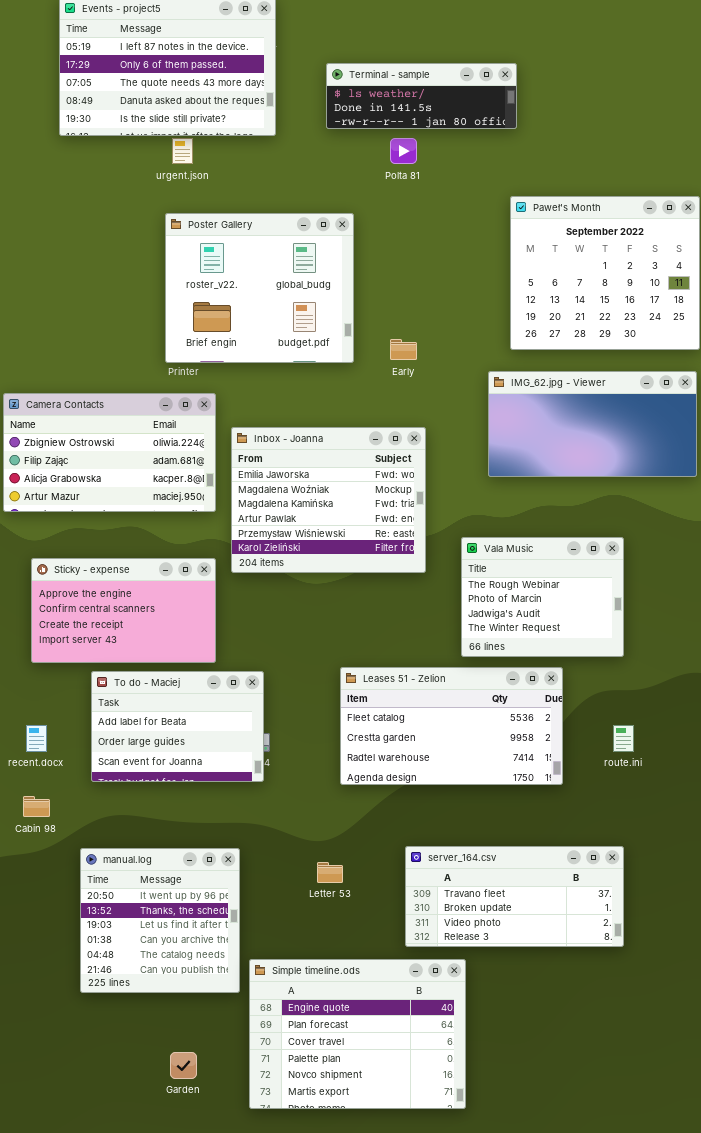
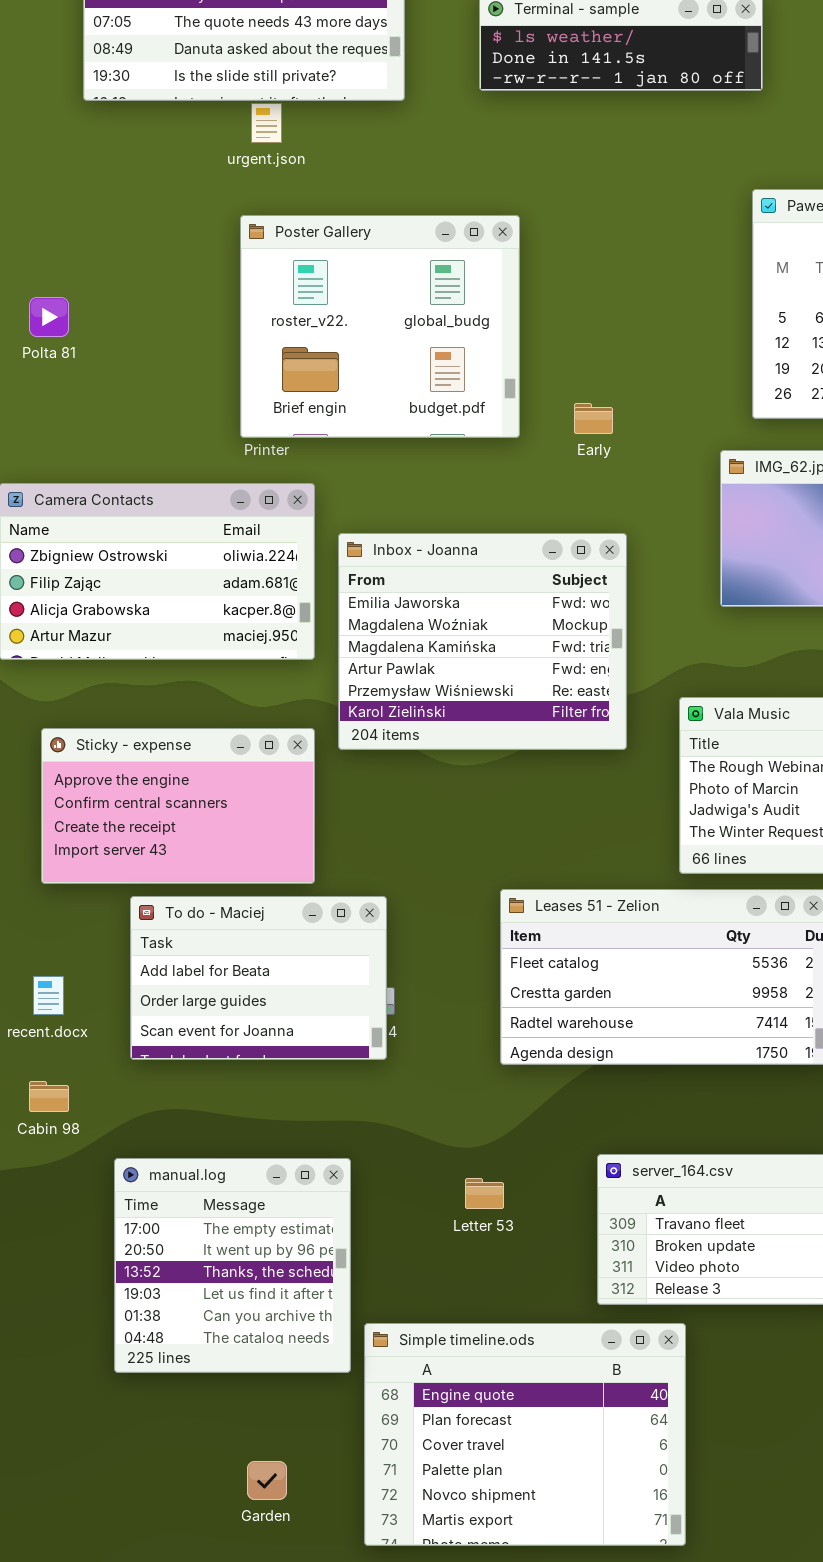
Polta 81: [390,138,417,164] -> [29,297,69,337], moved
manual.log: [80,848,240,993] -> [114,1158,351,1373], scrolled up 1 row

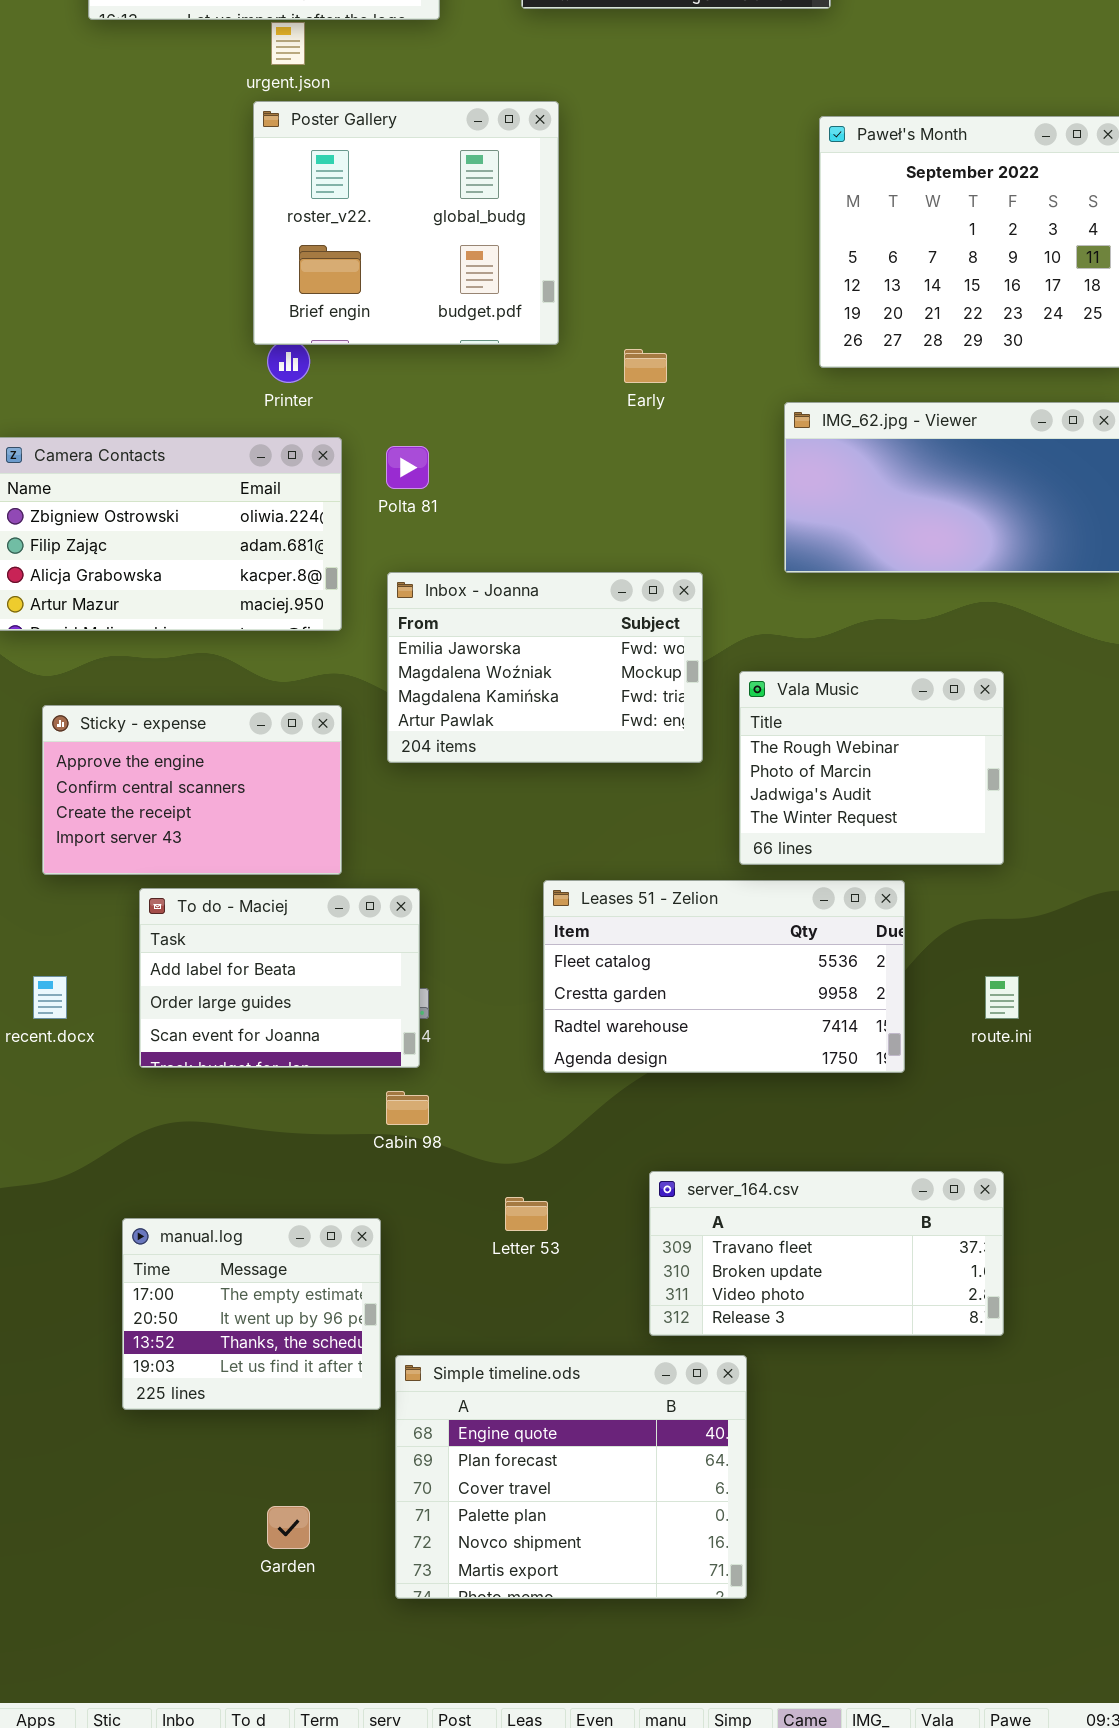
Poster Gallery: [240,215,520,438] -> [253,101,559,345], moved
Polta 81: [29,297,69,337] -> [386,446,429,489], moved
Inbox - Joanna: [338,533,627,750] -> [387,572,703,763], moved, resized
Cabin 98: [29,1081,69,1112] -> [386,1091,429,1125], moved
manual.log: [114,1158,351,1373] -> [122,1218,381,1410], resized

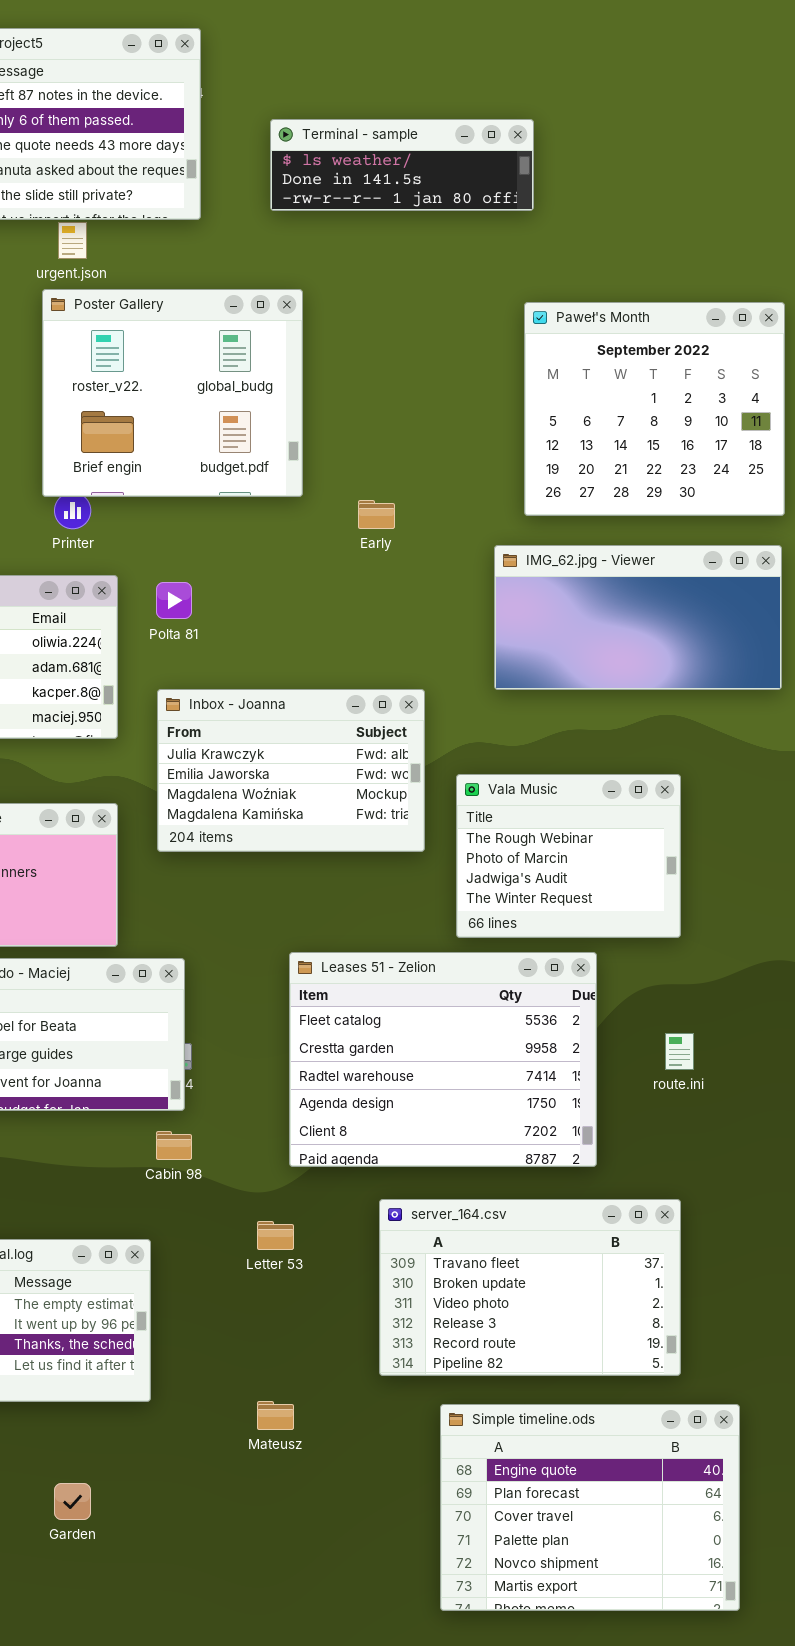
Inbox - Joanna: [387,572,703,763] -> [157,689,425,852], scrolled up 1 row
Leases 51 - Zelion: [543,880,905,1073] -> [289,952,597,1167], resized
server_164.csv: [649,1171,1004,1336] -> [379,1199,681,1376], resized
Simple timeline.ods: [395,1355,747,1599] -> [440,1404,740,1611], moved

